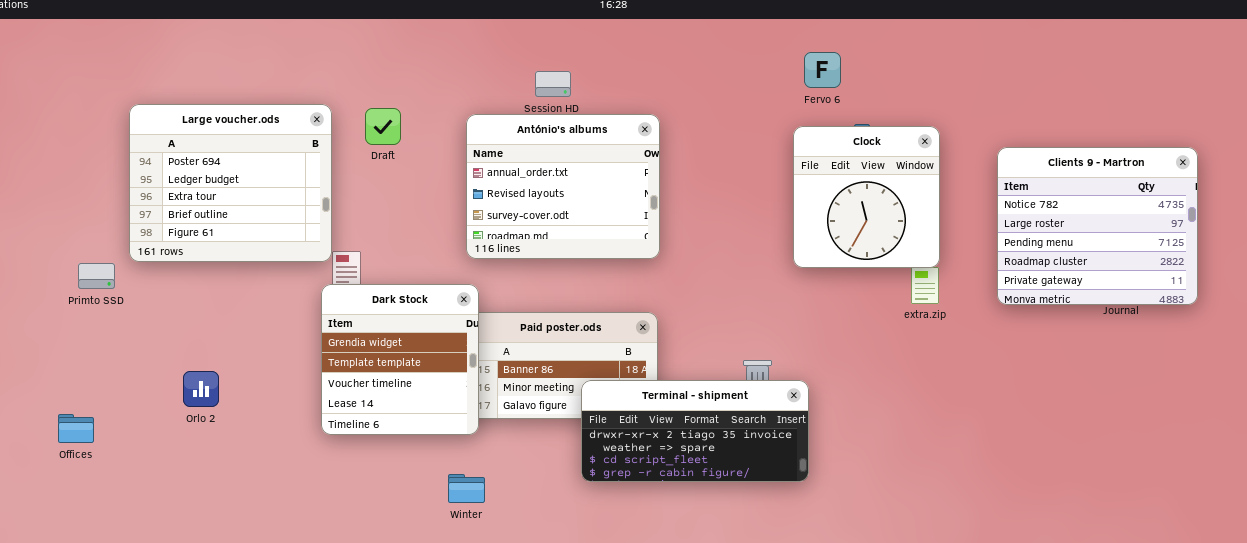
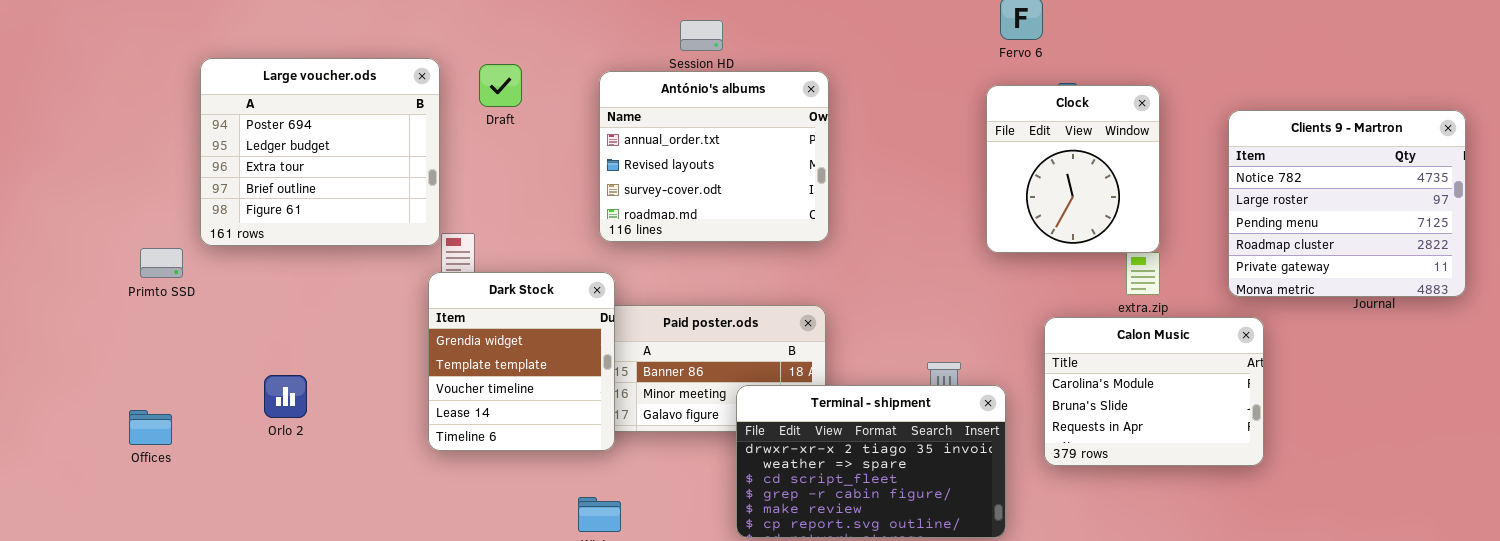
Calon Music: none -> [1044,317,1264,466], opened
Terminal - shipment: [581,380,809,482] -> [736,385,1006,538], resized
Offices: [58,414,94,443] -> [129,410,172,445], moved

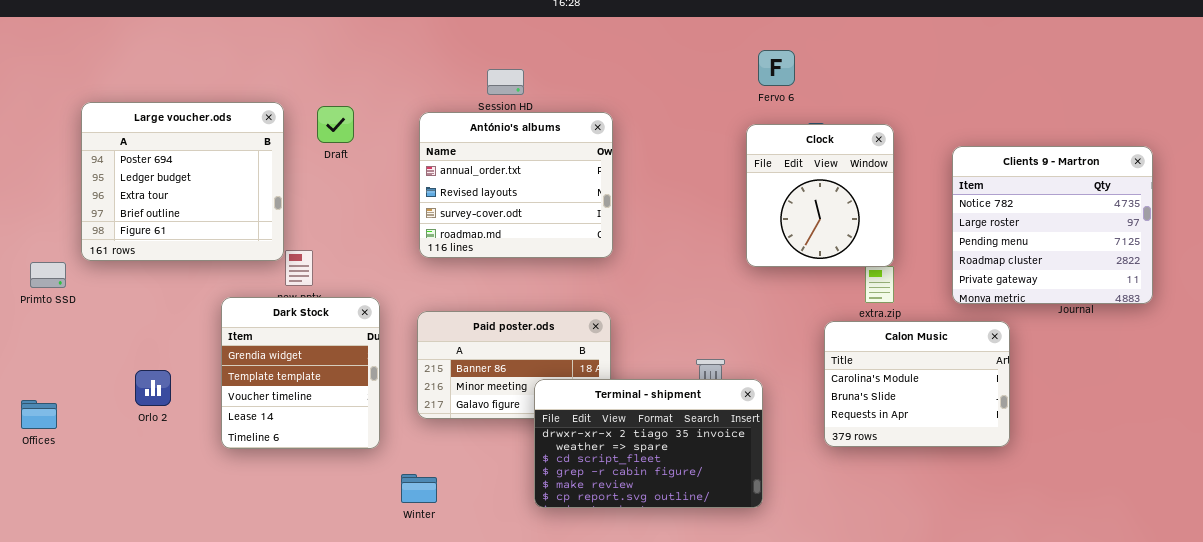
Dark Stock: [428,272,615,451] -> [221,297,380,449], moved
Calon Music: [1044,317,1264,466] -> [824,321,1010,447], moved

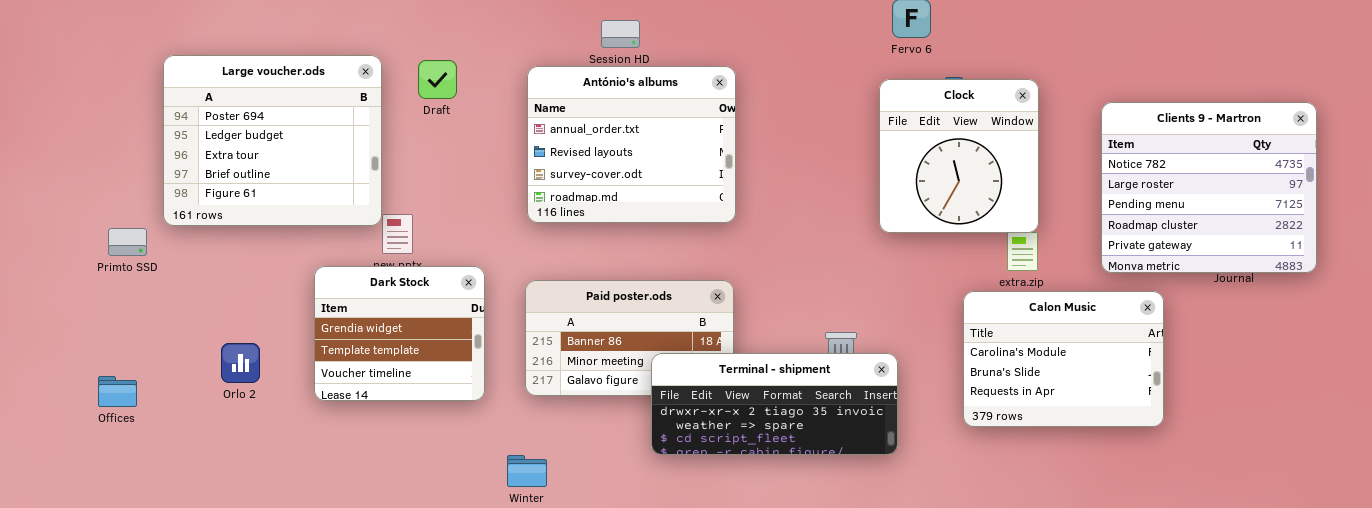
Dark Stock: [221,297,380,449] -> [314,266,485,401], resized
Terminal - shipment: [534,379,763,508] -> [651,353,898,455], resized

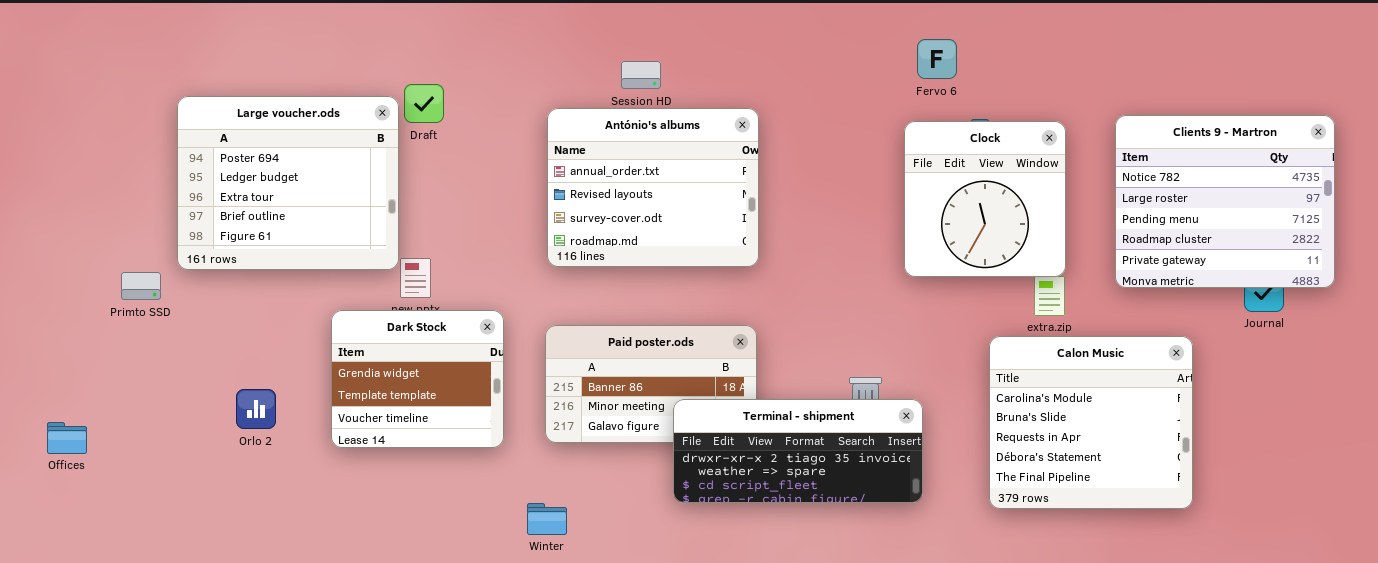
Draft: [418,60,457,99] -> [404,84,444,123], moved
Clients 9 - Martron: [1101,102,1317,273] -> [1115,115,1335,288], moved
Calon Music: [963,291,1164,427] -> [989,336,1193,509], resized
Offices: [98,376,137,407] -> [47,422,87,454], moved

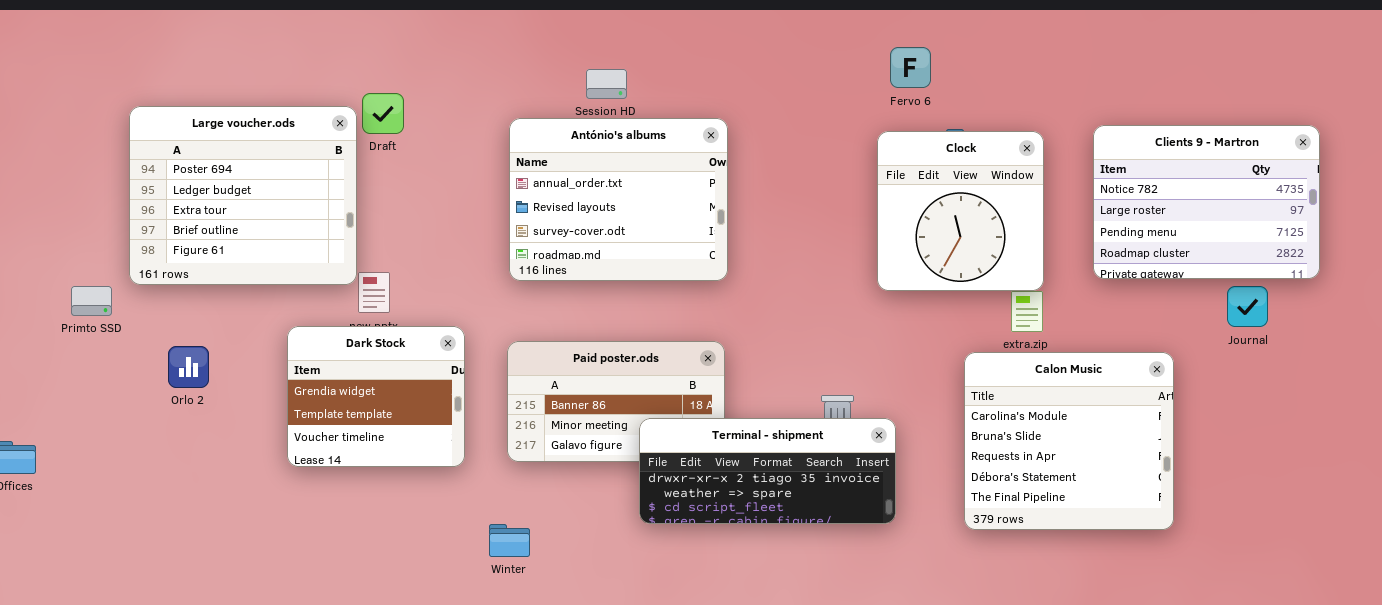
Clients 9 - Martron: [1115,115,1335,288] -> [1093,125,1320,279], resized
Orlo 2: [236,389,276,429] -> [168,346,209,388], moved

